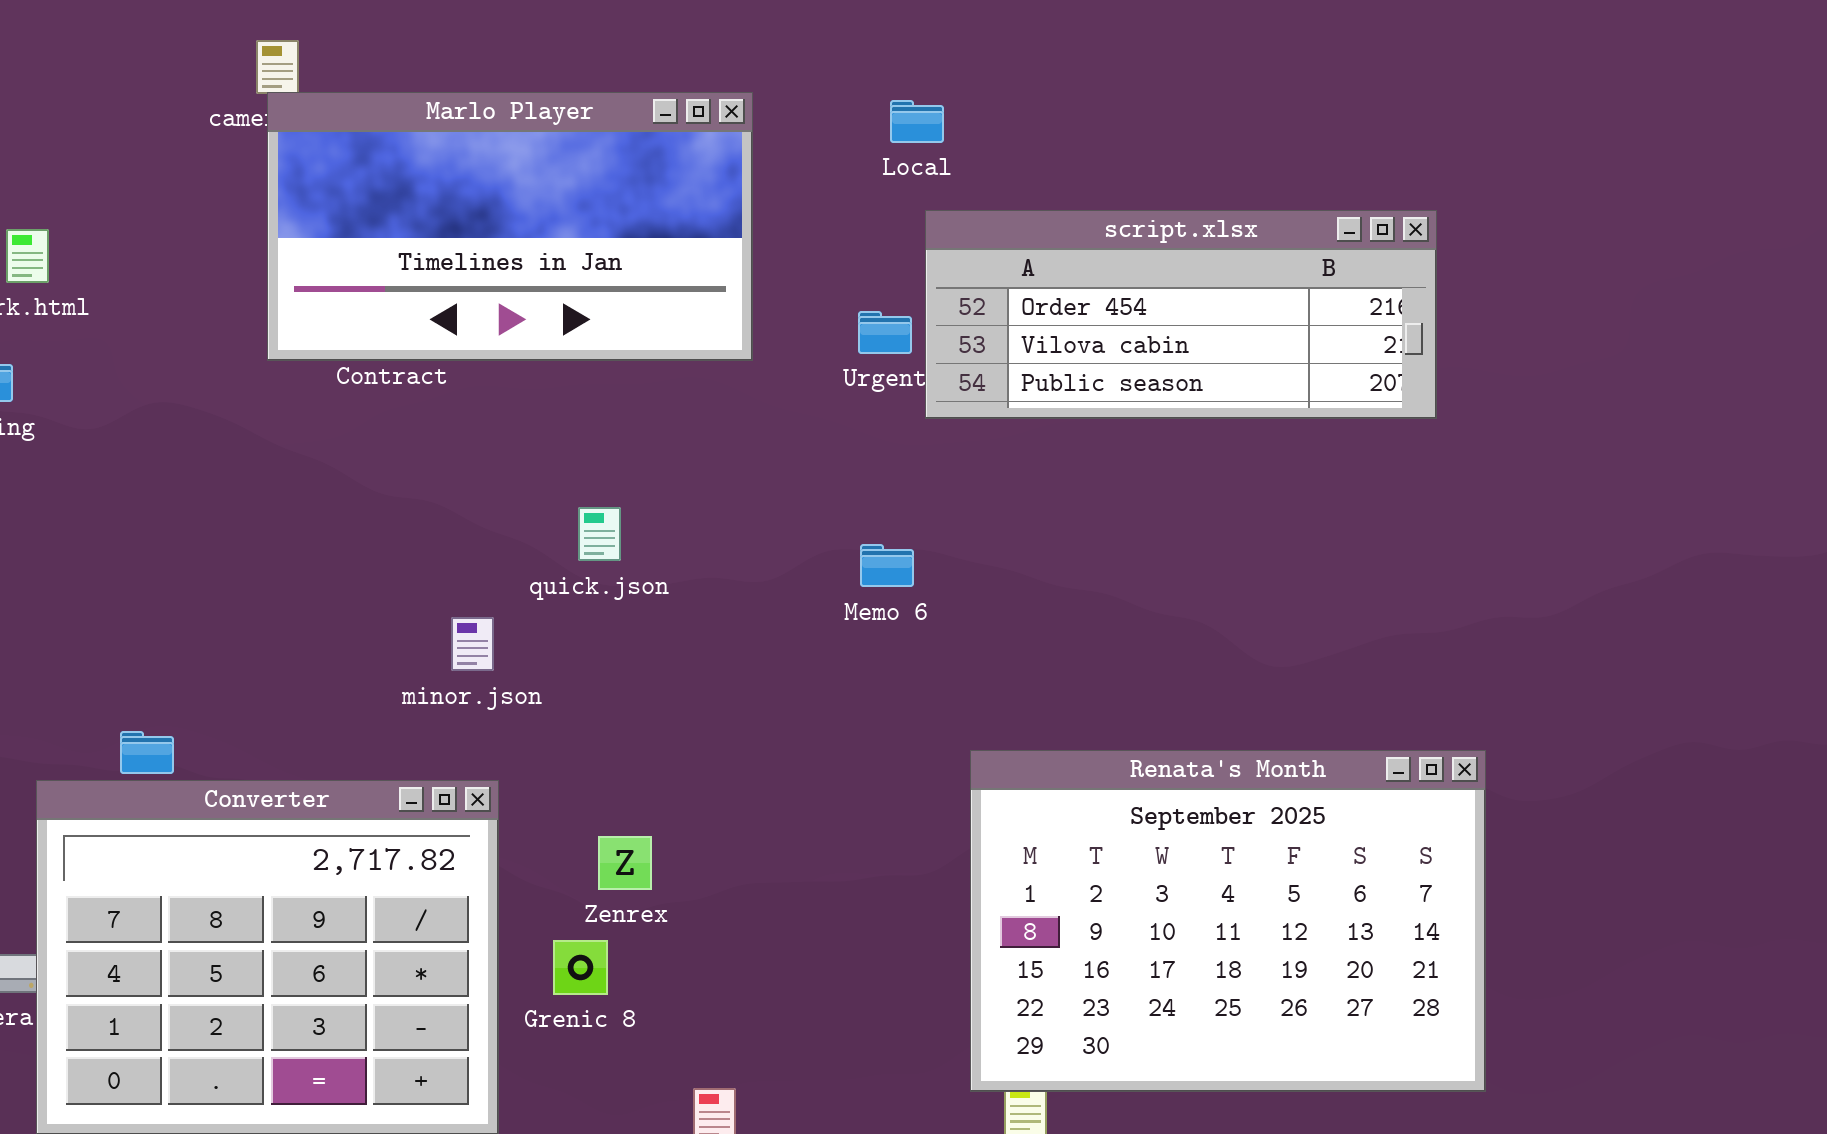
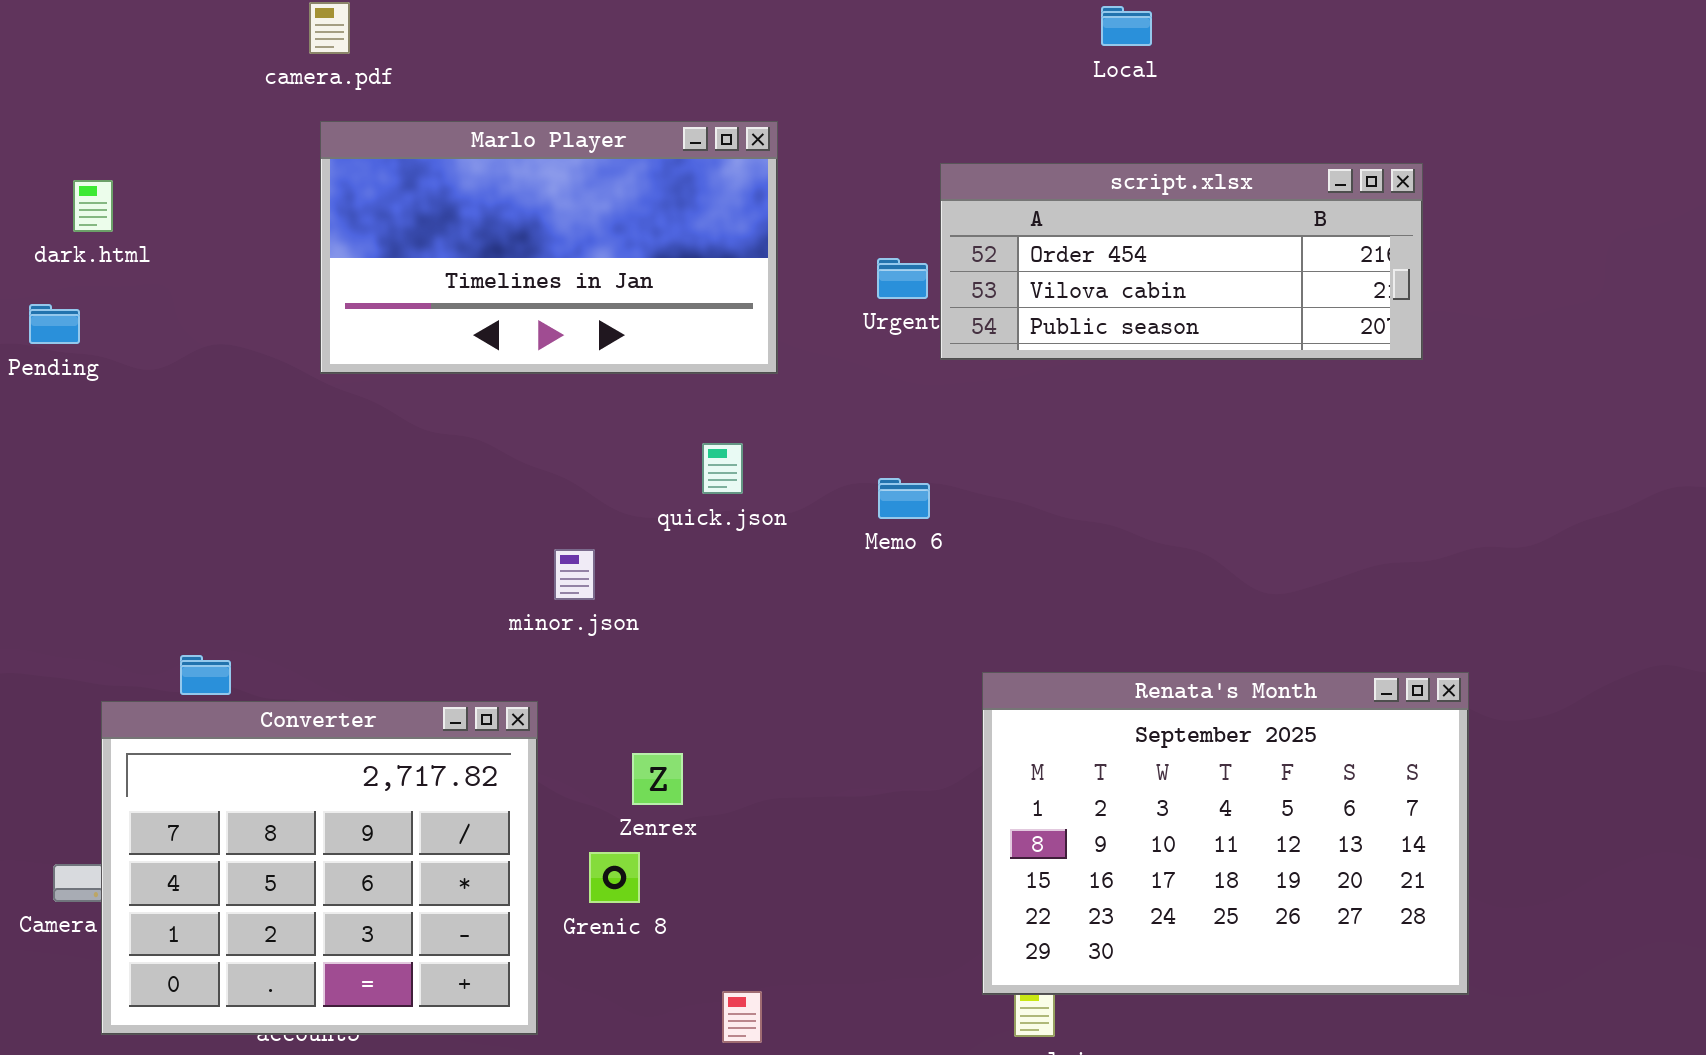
Marlo Player: [267,92,753,361] -> [320,121,778,374], moved
Local: [890,100,944,143] -> [1101,6,1152,46], moved
quick.json: [578,507,621,561] -> [702,443,743,494], moved
minor.json: [451,617,494,671] -> [554,549,595,600], moved

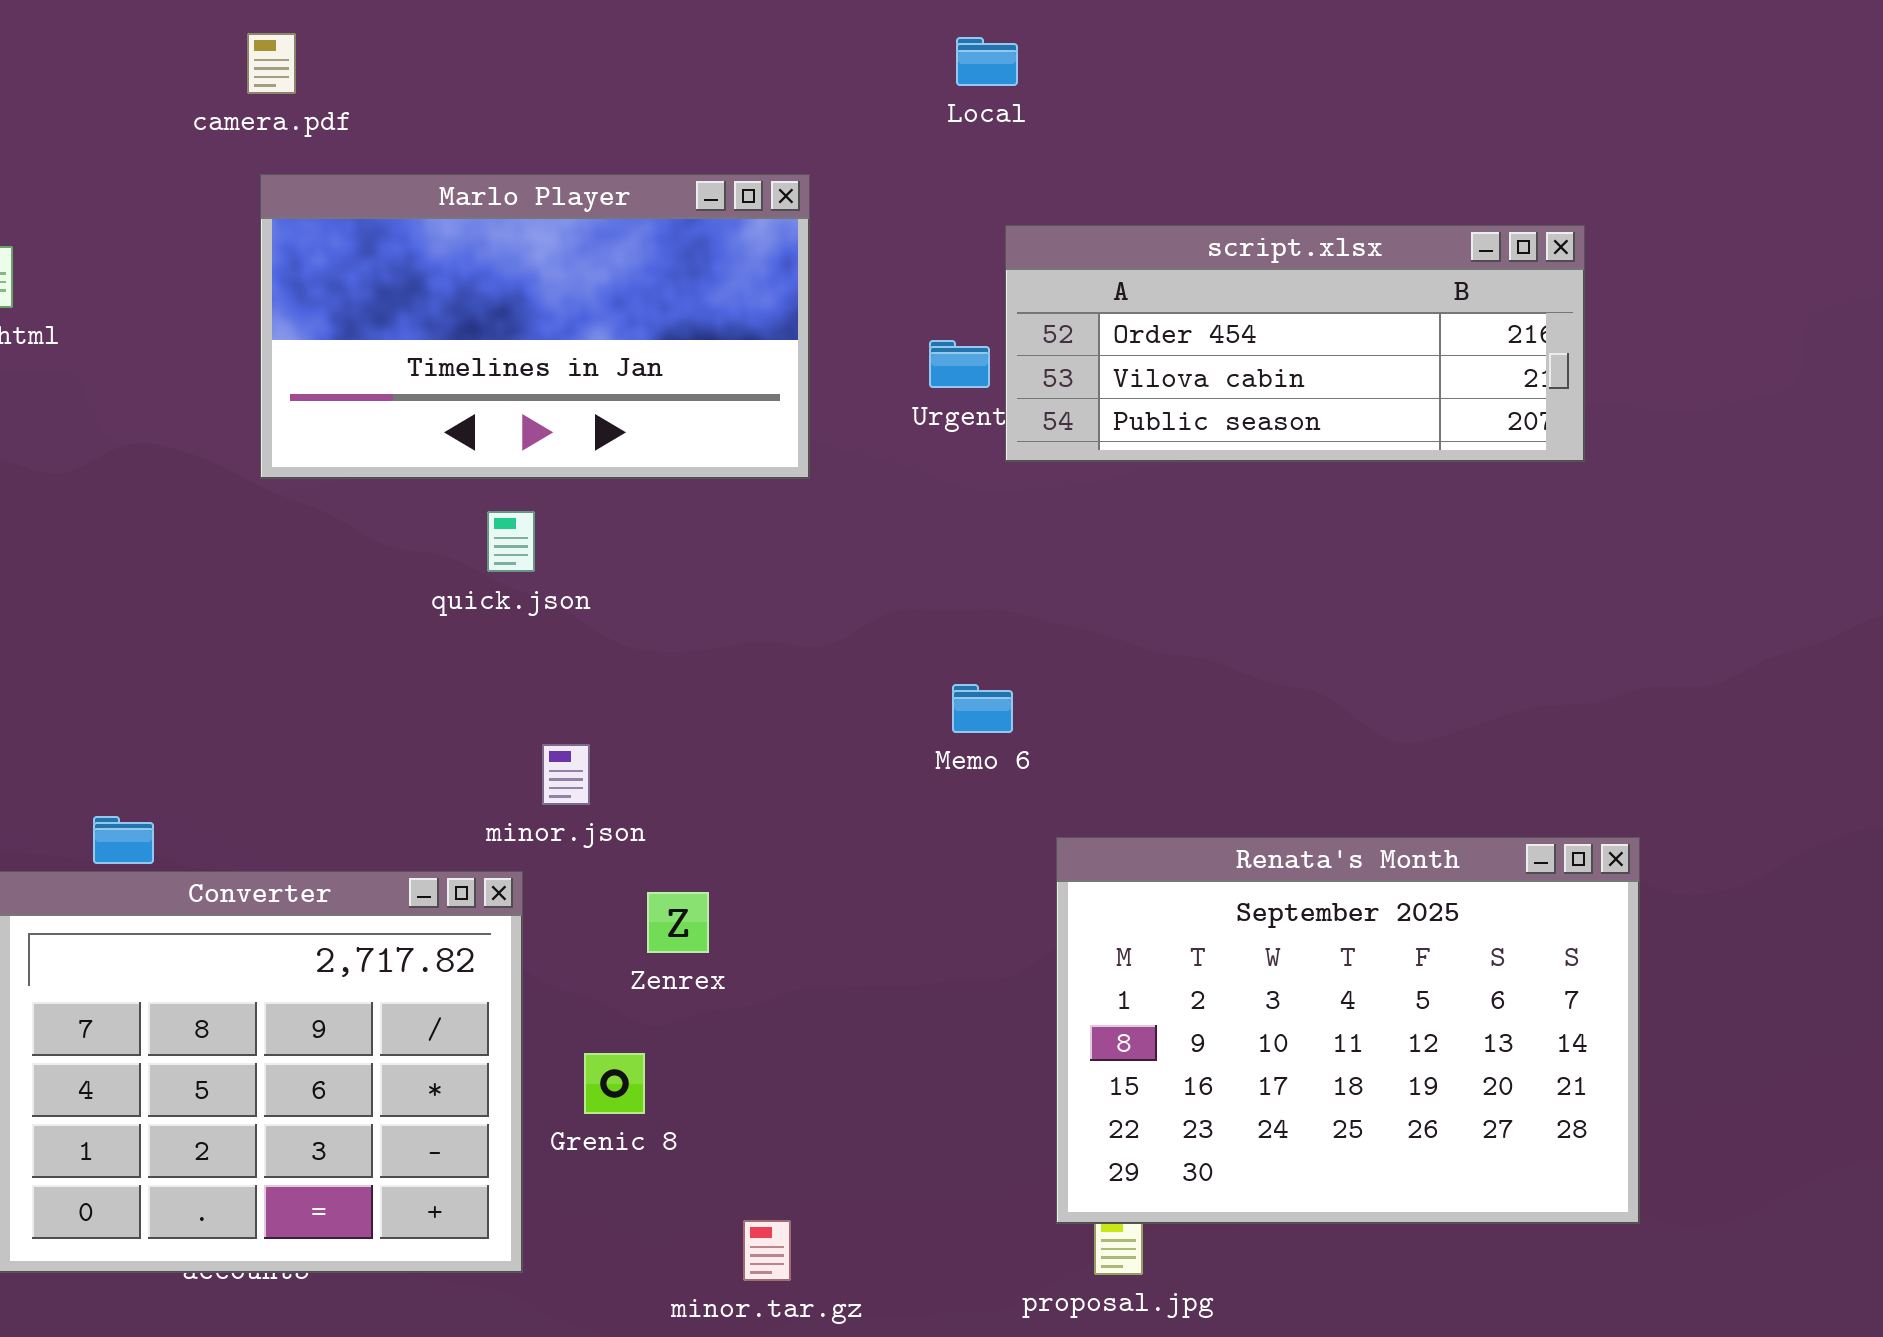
Local: [1101,6,1152,46] -> [956,37,1018,86], moved
quick.json: [702,443,743,494] -> [487,511,535,572], moved
Memo 6: [878,478,930,519] -> [952,684,1013,733], moved
minor.json: [554,549,595,600] -> [542,744,590,805], moved
Zenrex: [632,753,683,805] -> [647,892,709,953], moved

